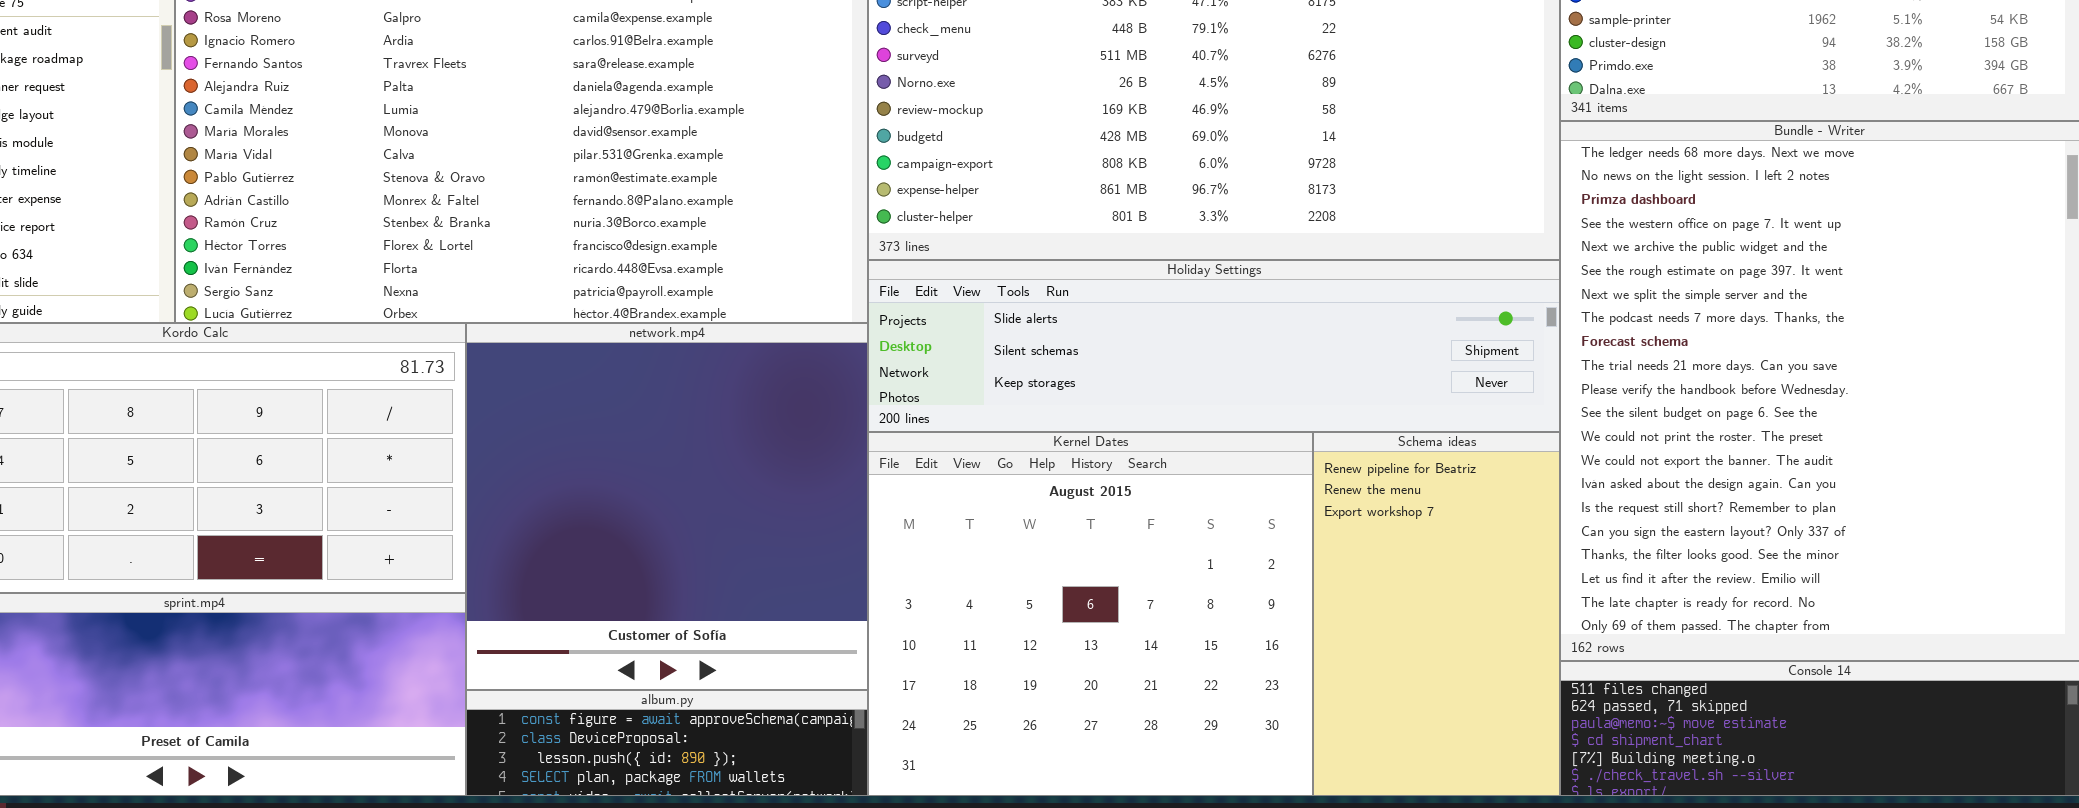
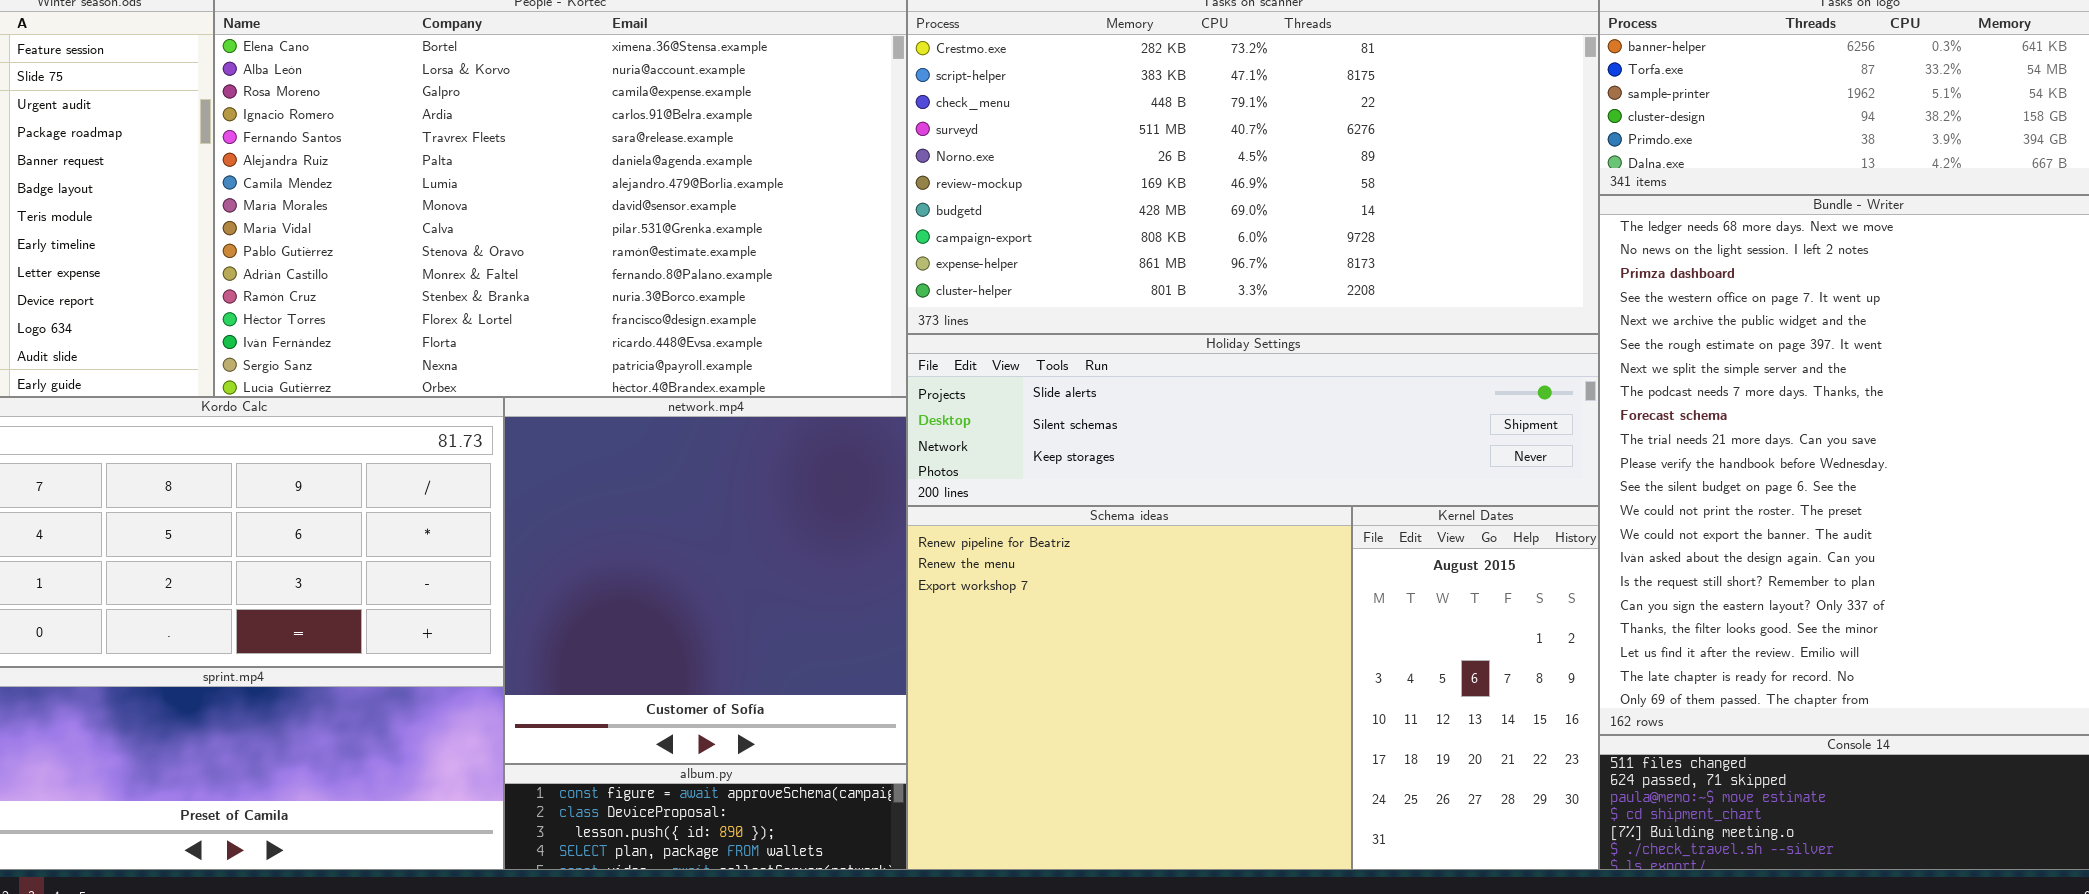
Kernel Dates: [868,432,1313,796] -> [1352,506,1599,870], moved, resized
Schema ideas: [1313,432,1560,796] -> [907,506,1352,870], moved, resized

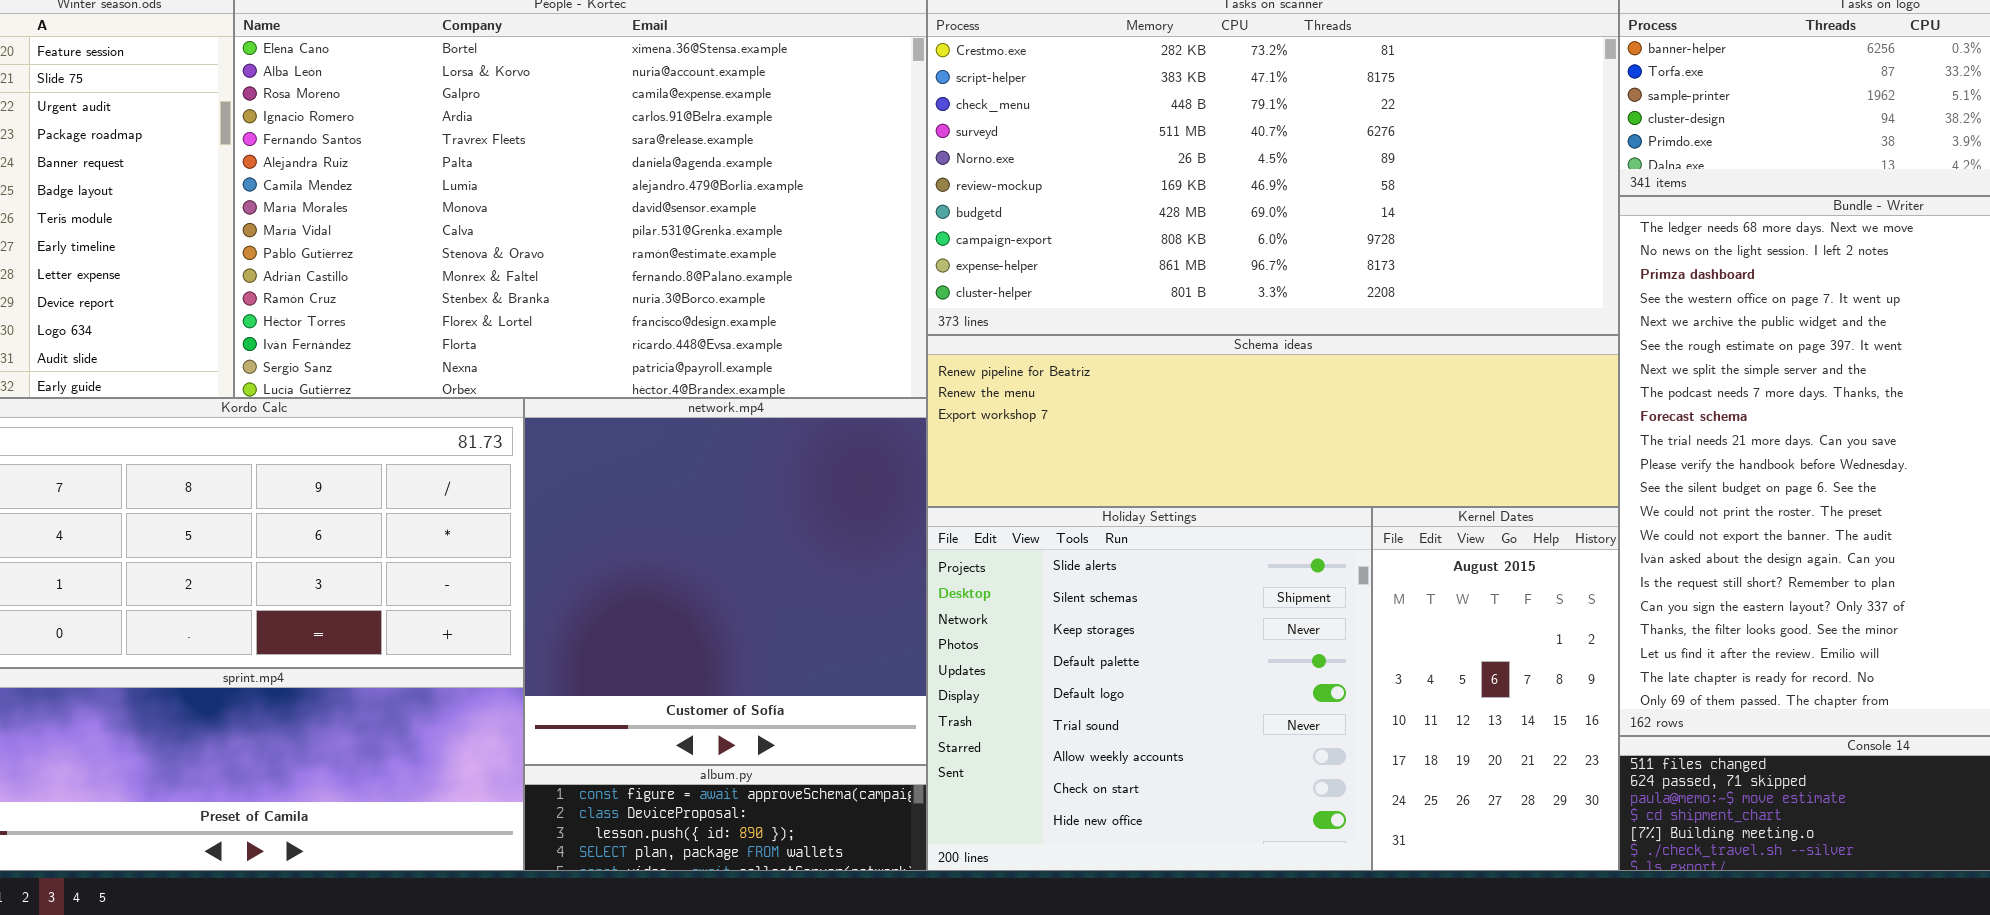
Holiday Settings: [907,334,1599,506] -> [927,507,1372,871], moved, resized
Schema ideas: [907,506,1352,870] -> [927,335,1619,507], moved, resized

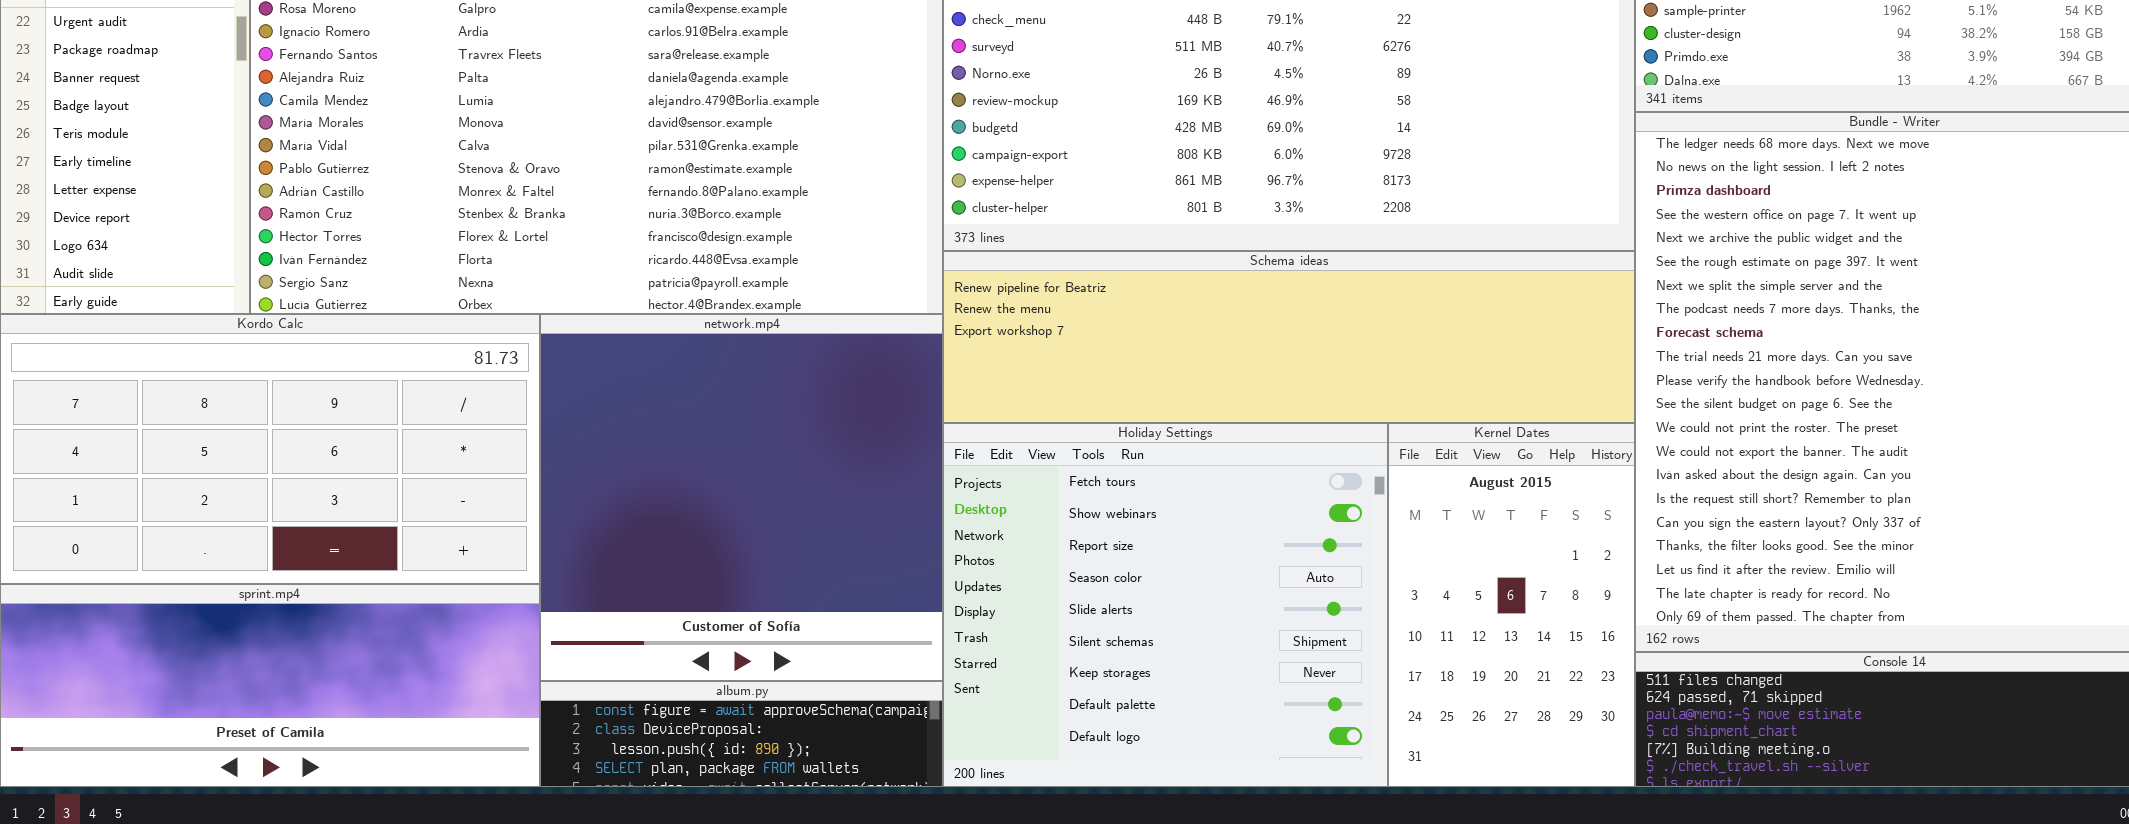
Holiday Settings: [927,507,1372,871] -> [943,423,1388,787], scrolled up 4 rows

